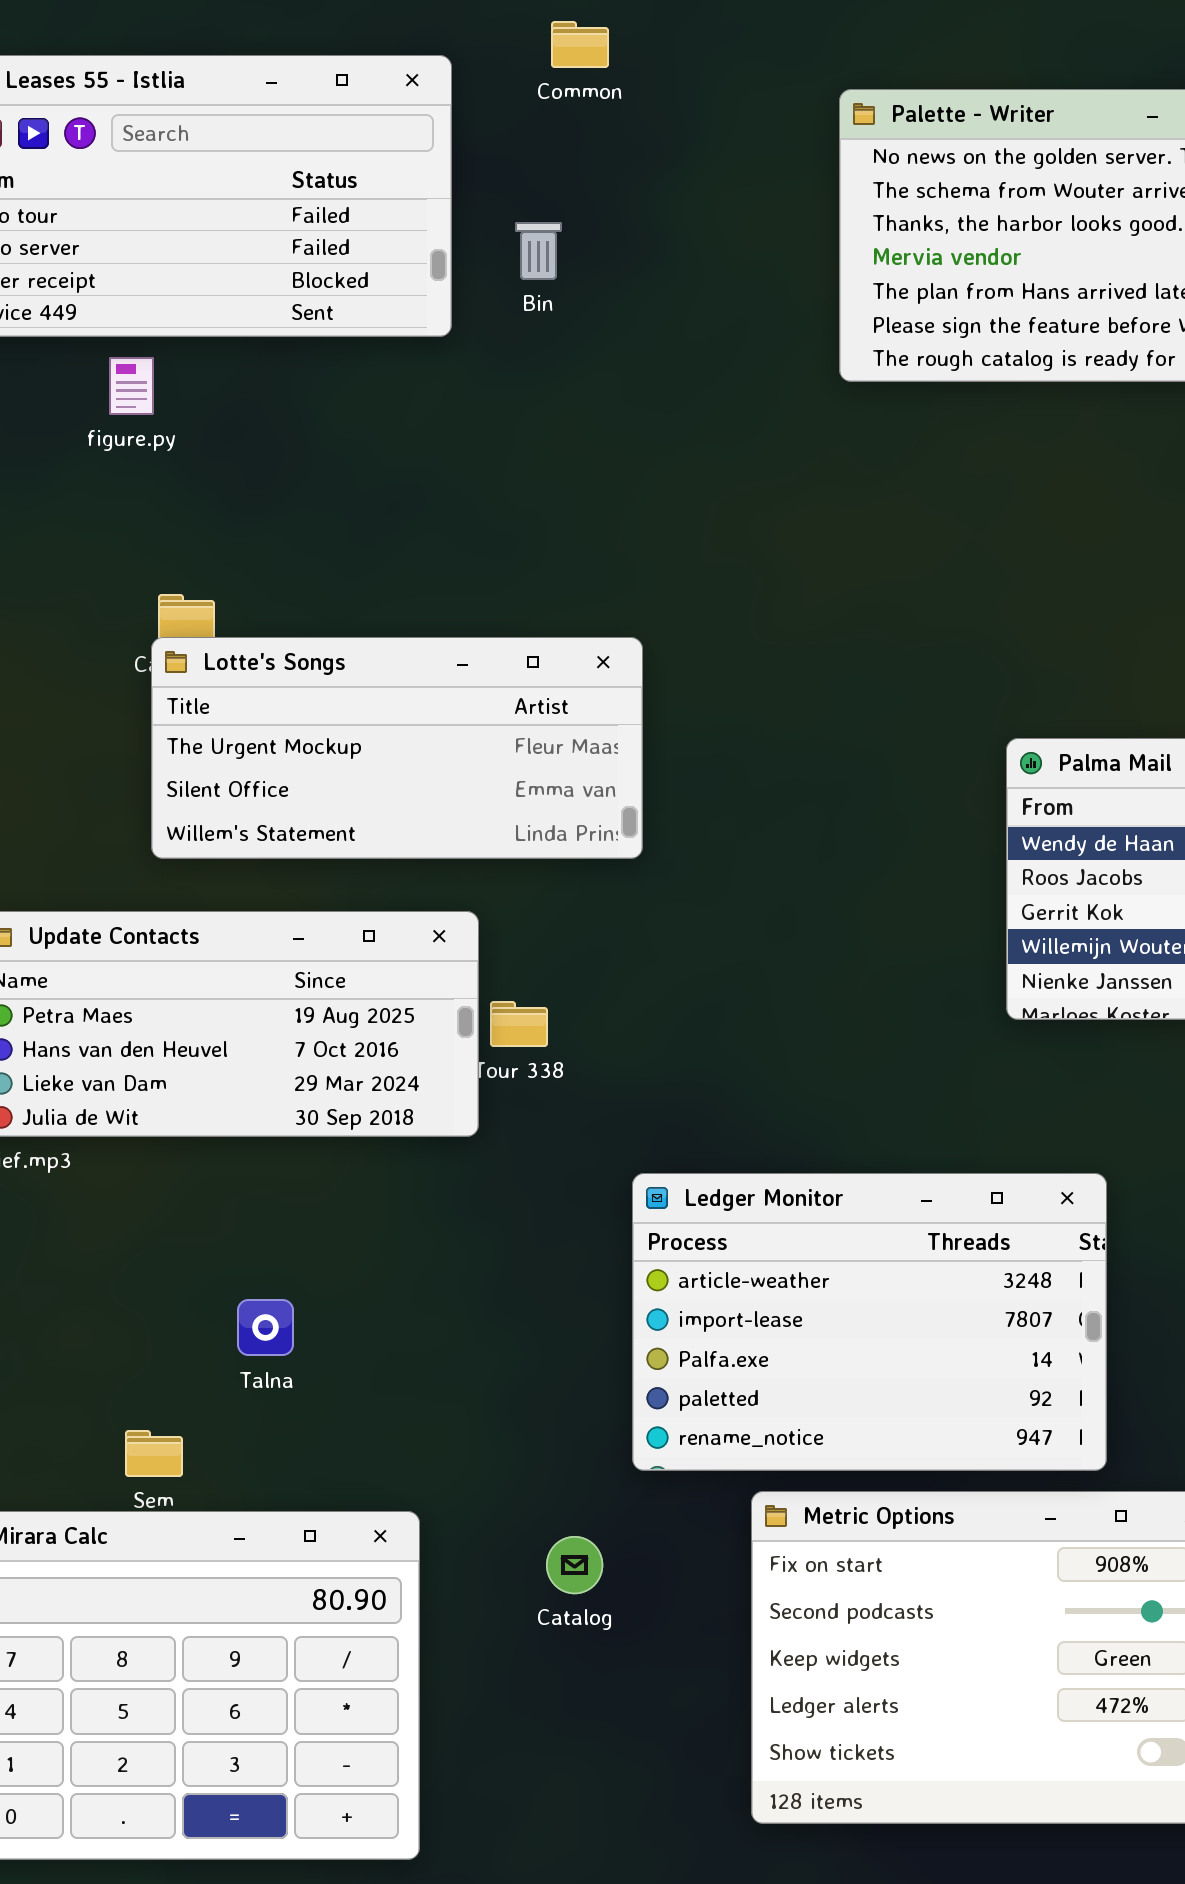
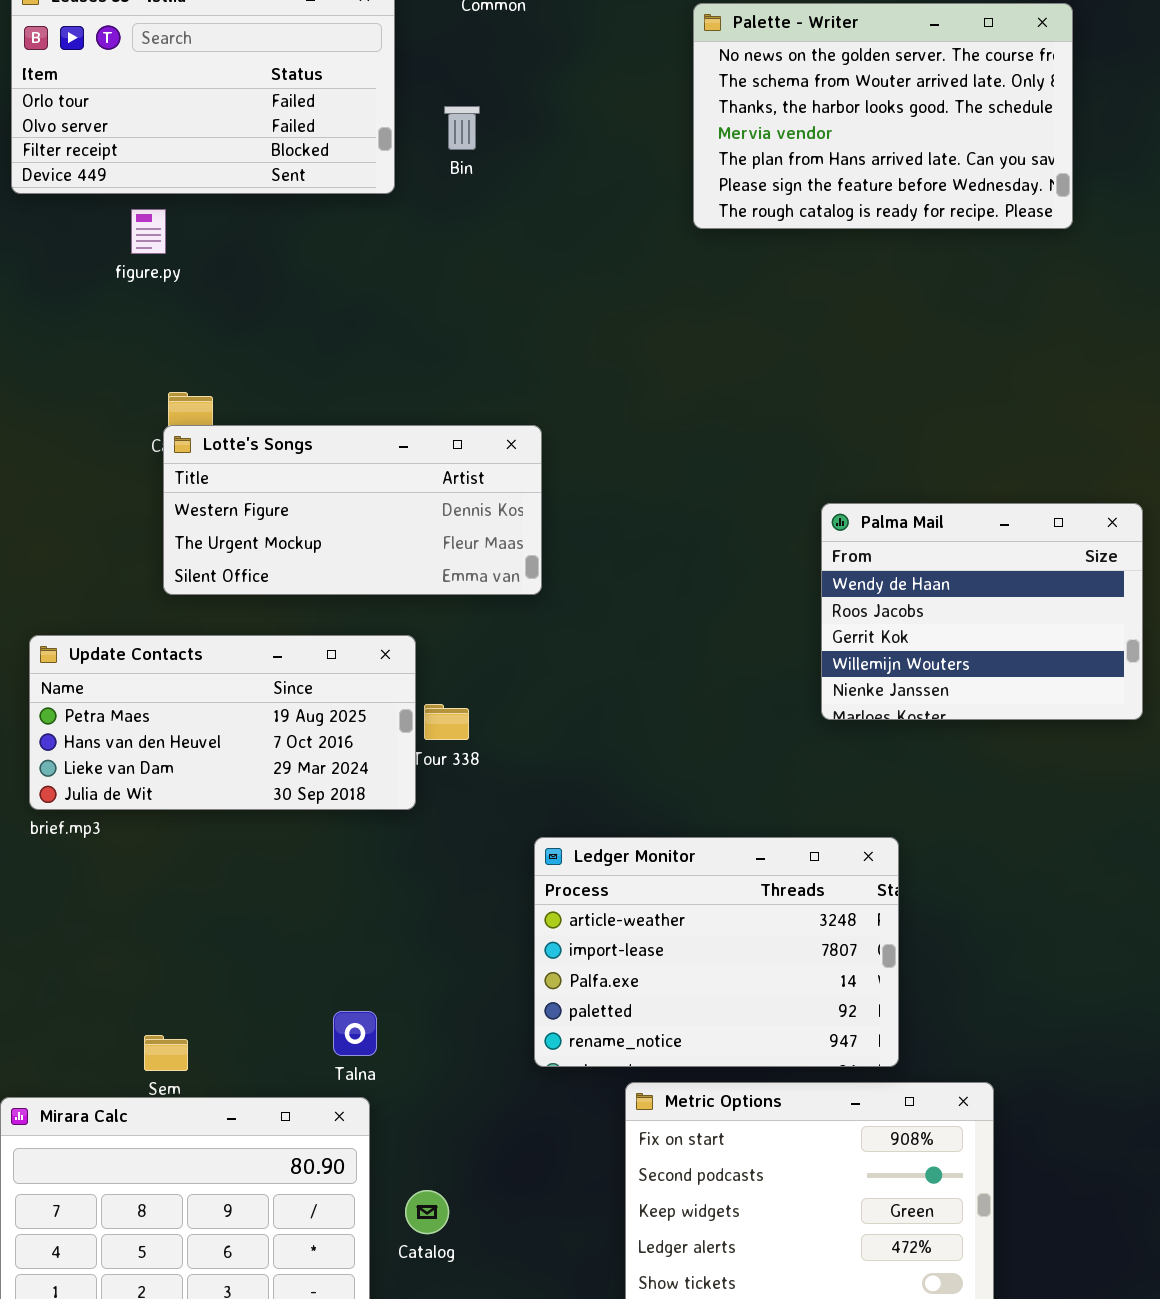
Lotte's Songs: [151,637,643,859] -> [163,425,542,595], scrolled up 1 row
Talna: [237,1299,294,1356] -> [333,1011,377,1056], moved
Catalog: [546,1536,603,1594] -> [405,1190,449,1234], moved

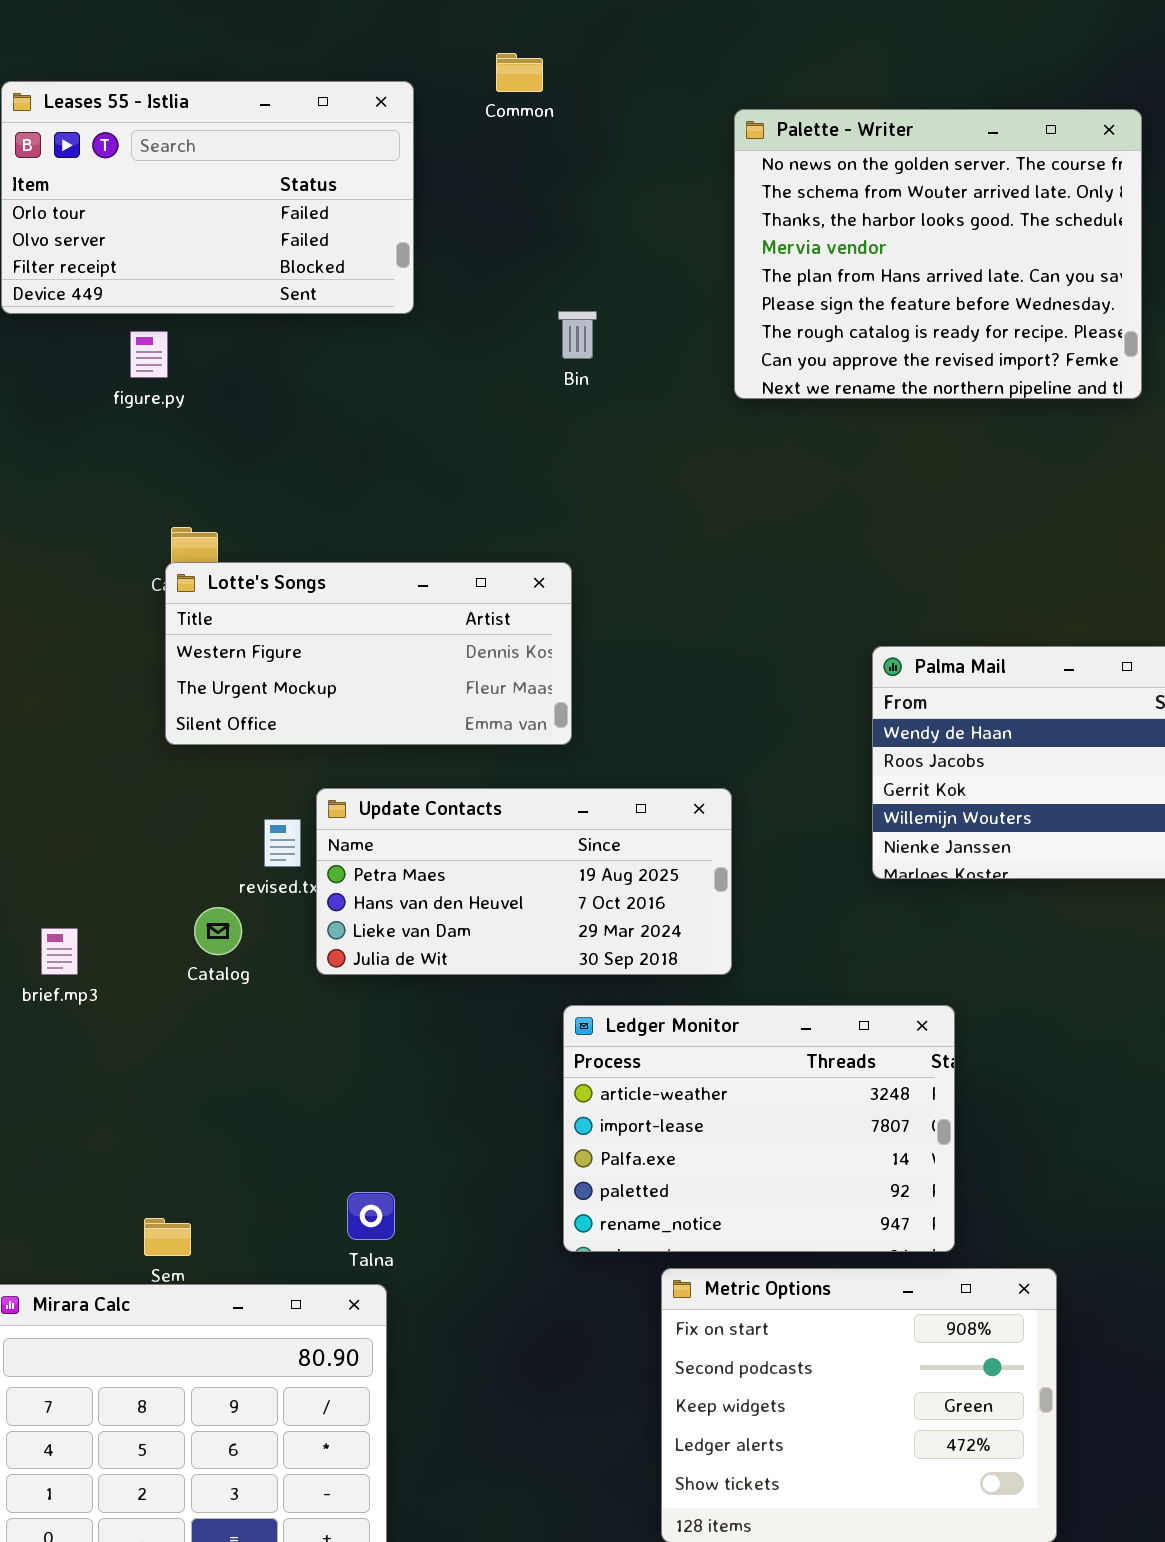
Palette - Writer: [693,3,1073,229] -> [734,109,1142,399], resized
Bin: [444,106,480,150] -> [558,311,597,359], moved
Update Contacts: [29,635,416,810] -> [316,788,732,975], moved
Catalog: [405,1190,449,1234] -> [194,907,242,955], moved

